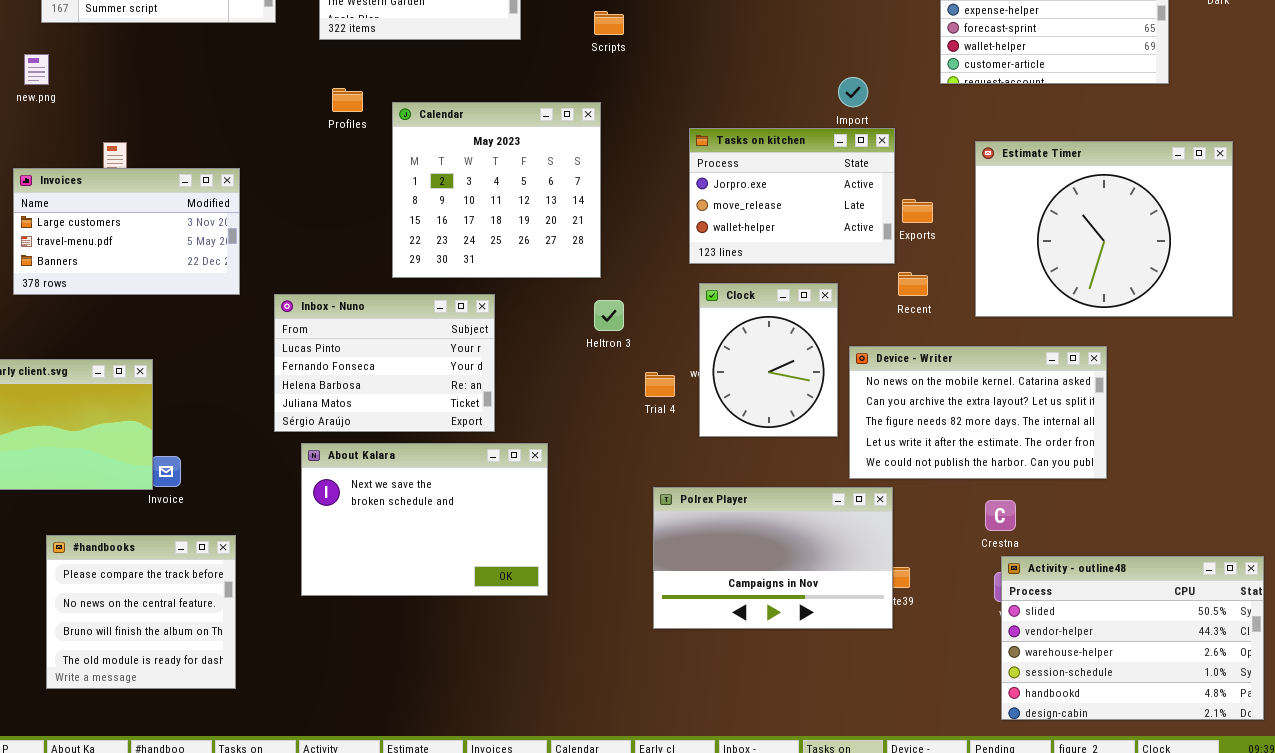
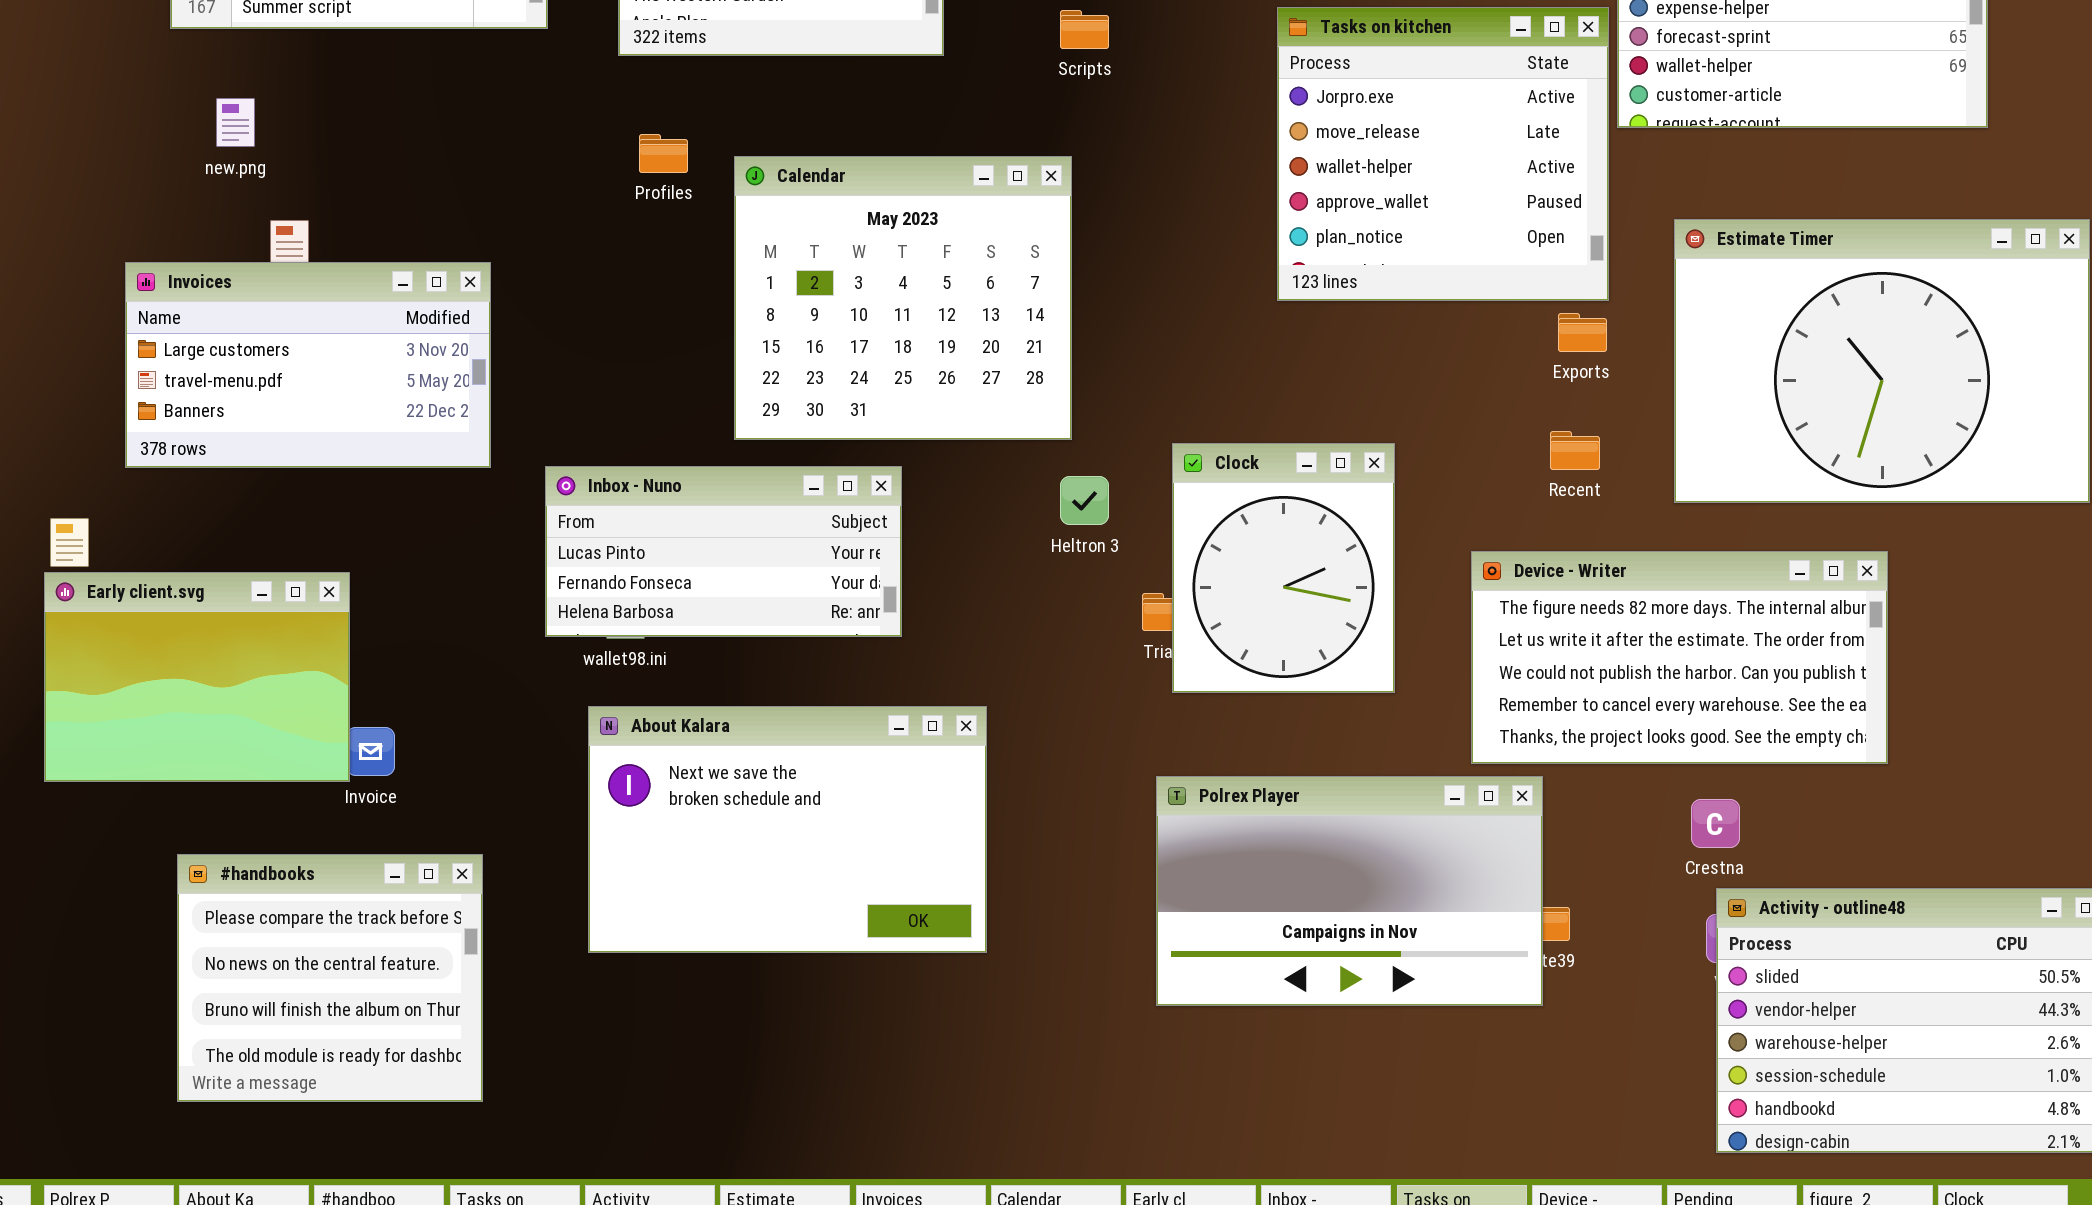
new.png: [24,54,49,85] -> [216,98,255,147], moved
Tasks on kitchen: [689,128,895,264] -> [1277,7,1609,301], moved, resized
Clock: [699,283,838,437] -> [1172,443,1395,693], moved
Inbox - Nuno: [274,294,495,432] -> [545,466,902,637], resized
Device - Writer: [849,346,1107,479] -> [1471,551,1888,764], scrolled down 2 rows

